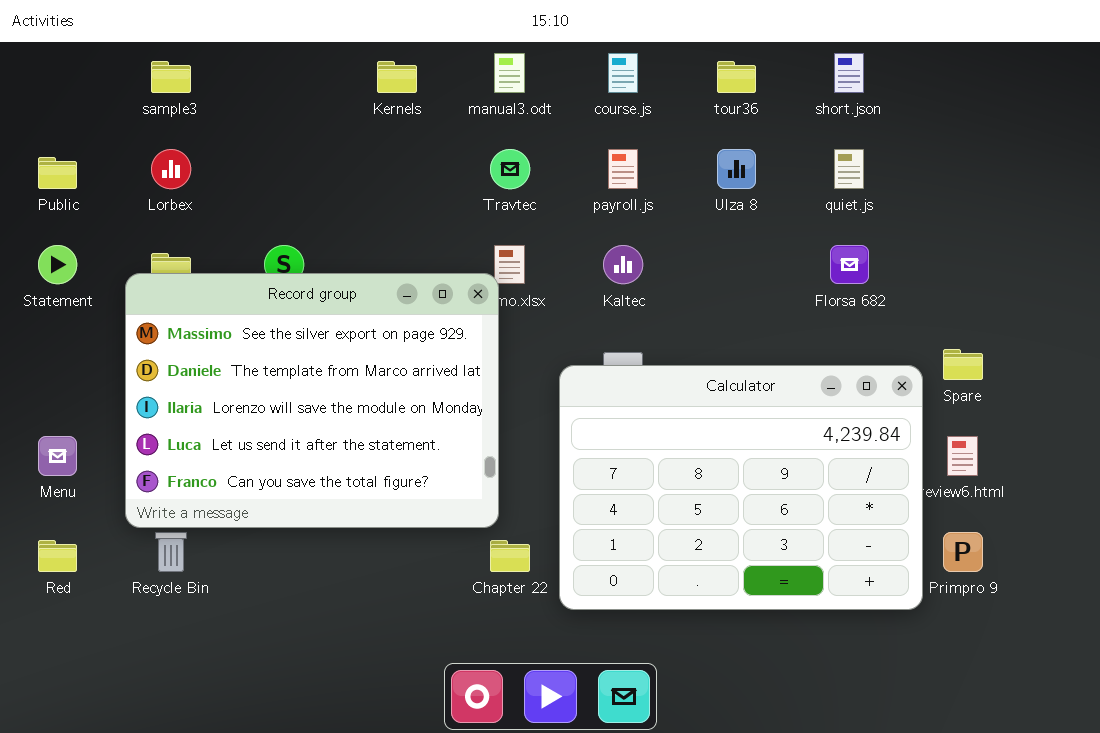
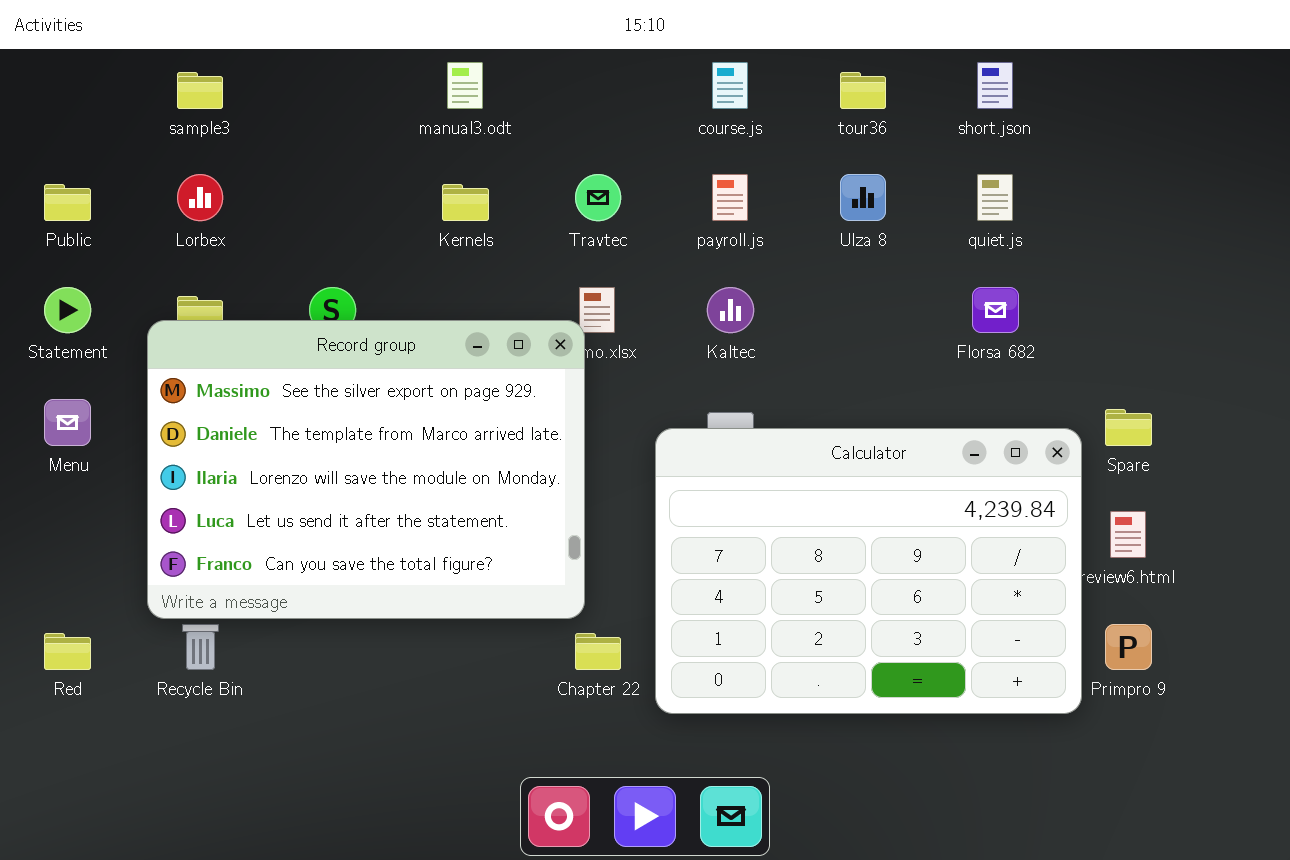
manual3.odt: [494,53,525,93] -> [447,62,483,109], moved
Kernels: [377,61,417,93] -> [442,184,489,221], moved
Menu: [38,436,77,476] -> [44,399,91,446], moved

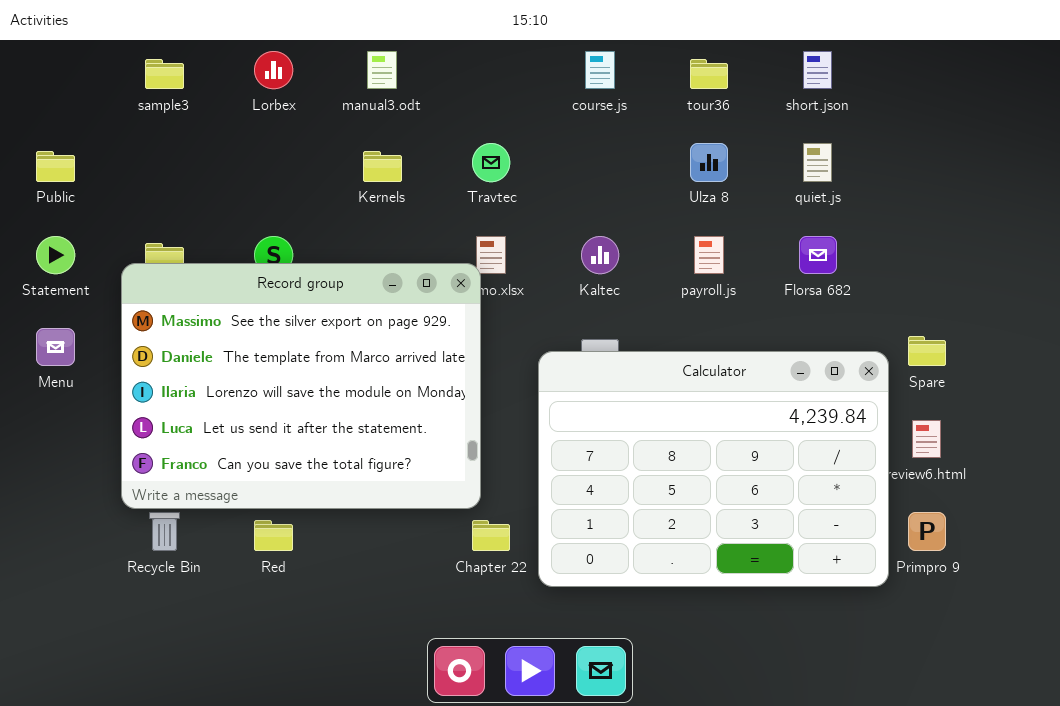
Lorbex: [177,174,223,221] -> [254,51,293,89], moved
payroll.js: [712,174,748,221] -> [694,236,724,274], moved
Red: [44,633,91,670] -> [254,520,293,551], moved

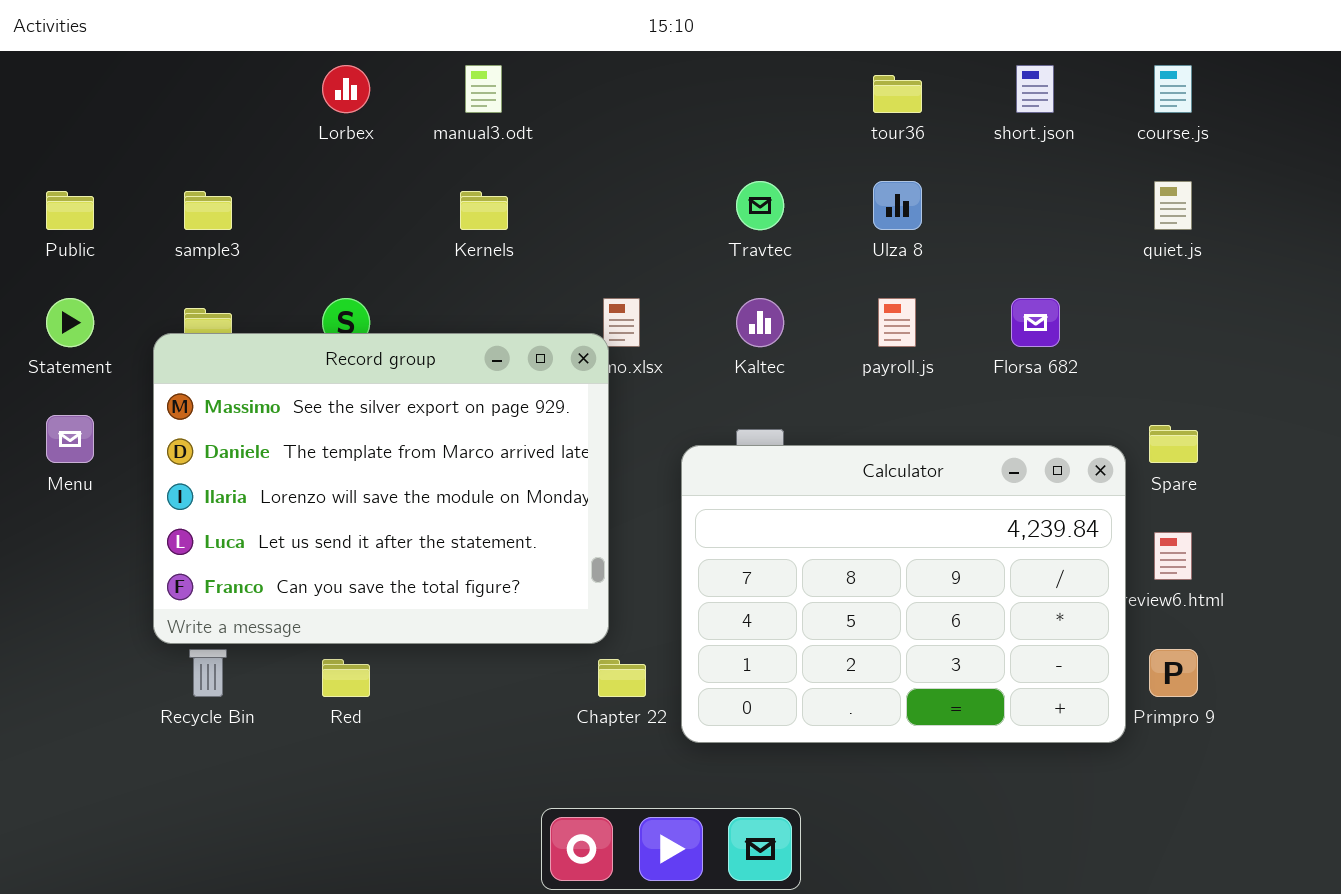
course.js: [585,51,615,89] -> [1154,65,1192,113], moved
sample3: [145,59,184,89] -> [184,191,232,230], moved
Travtec: [472,143,510,182] -> [736,181,784,230], moved
quiet.js: [803,143,832,182] -> [1154,181,1192,230], moved

